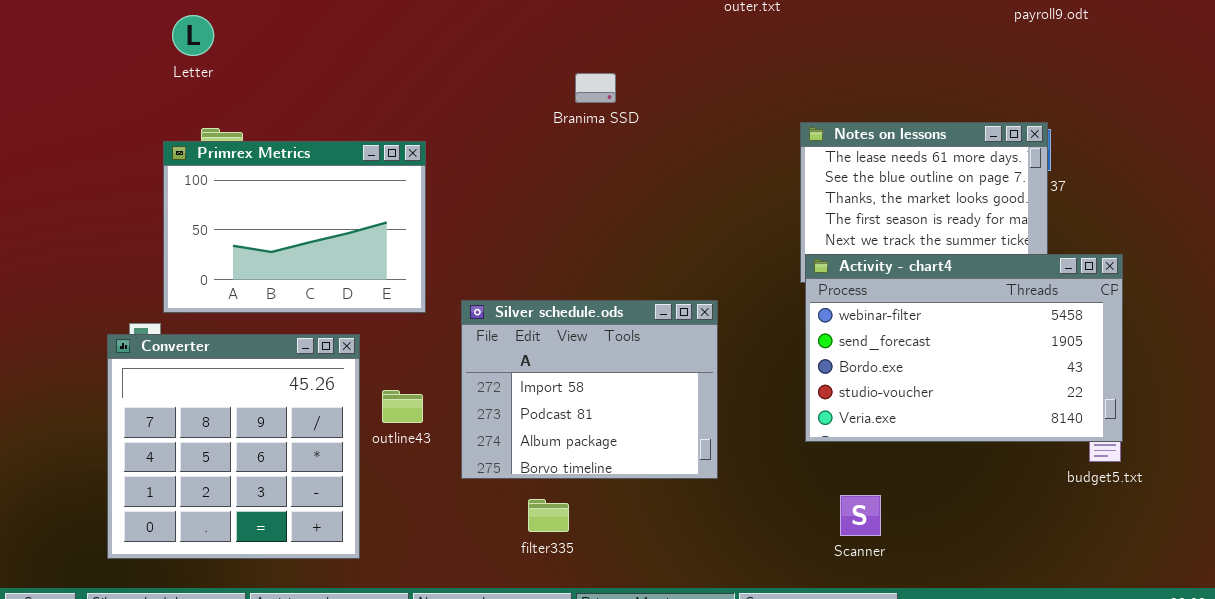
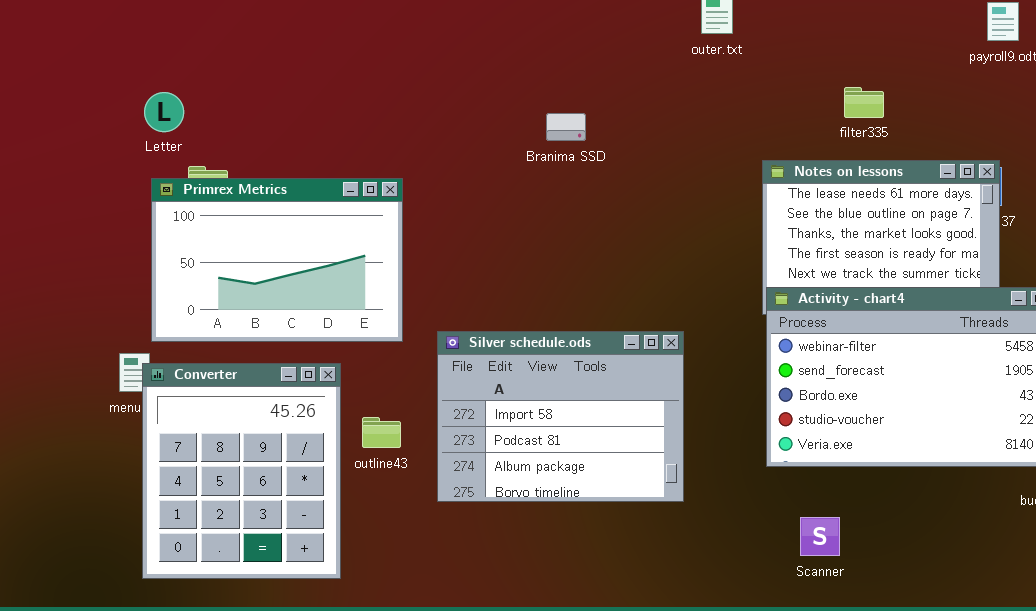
Letter: [172,15,214,56] -> [144,92,184,132], moved
Converter: [107,334,360,559] -> [142,363,341,579], resized
filter335: [528,499,569,532] -> [844,87,884,118], moved

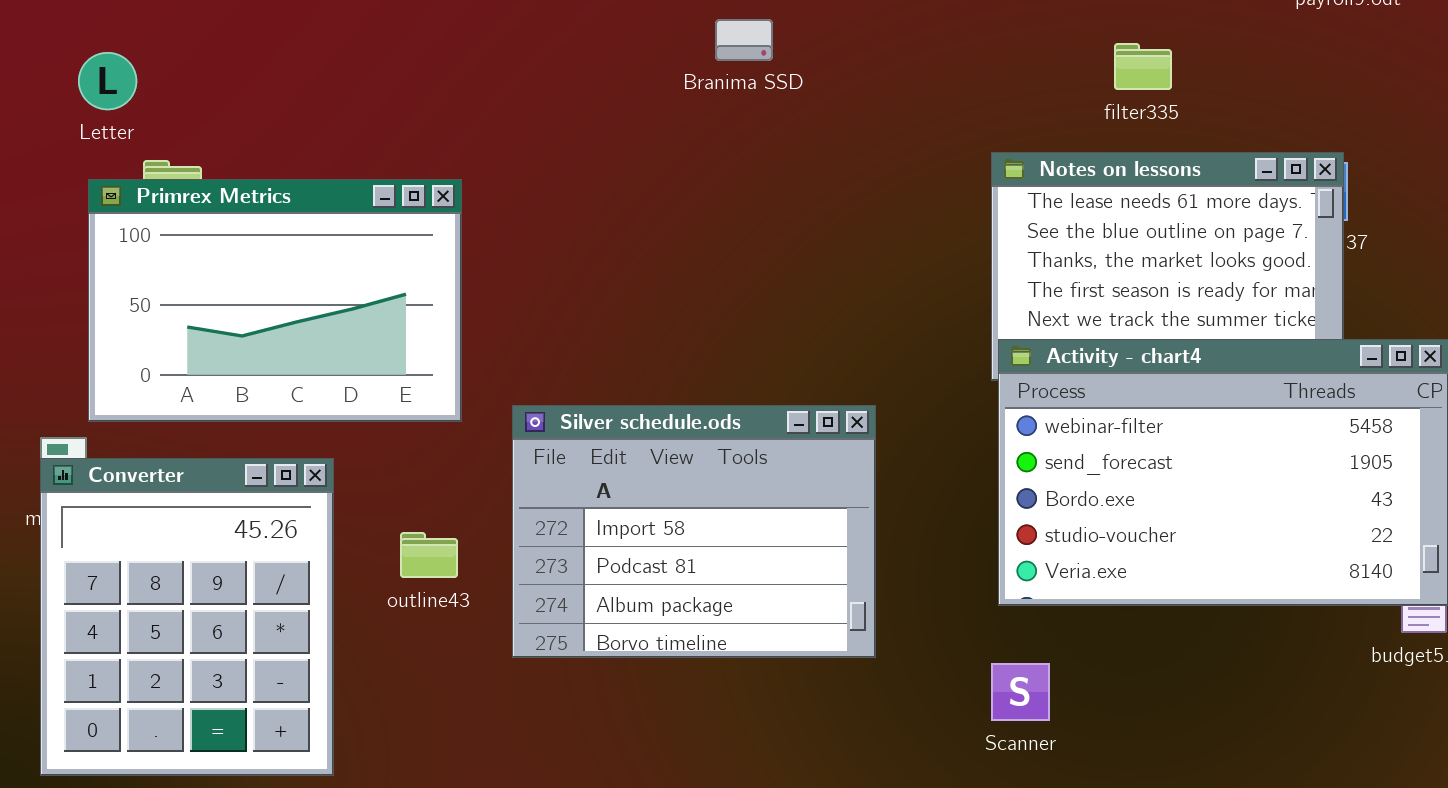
Branima SSD: [546,113,586,141] -> [715,19,773,61], moved
Converter: [142,363,341,579] -> [40,458,334,776], moved
Scanner: [800,517,840,556] -> [991,663,1050,721], moved

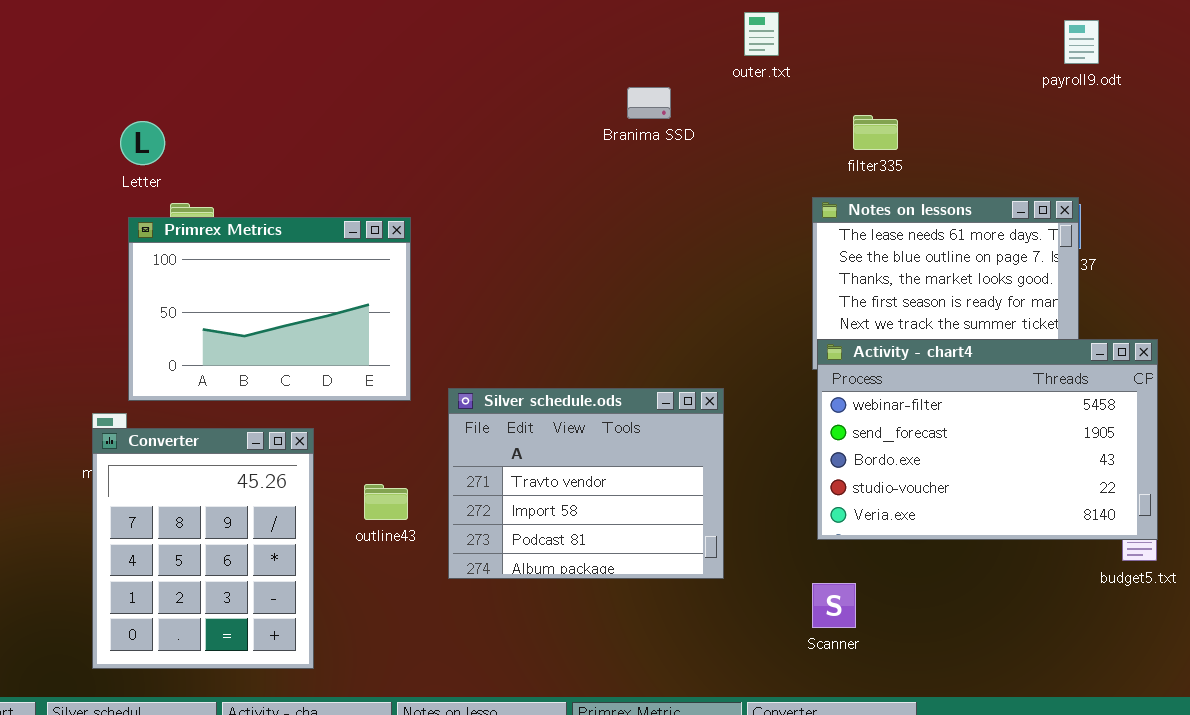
Branima SSD: [715,19,773,61] -> [627,87,671,119], moved
filter335: [1114,43,1172,90] -> [853,115,898,150], moved
Silver schedule.ods: [512,405,876,658] -> [448,388,724,579], scrolled up 1 row

